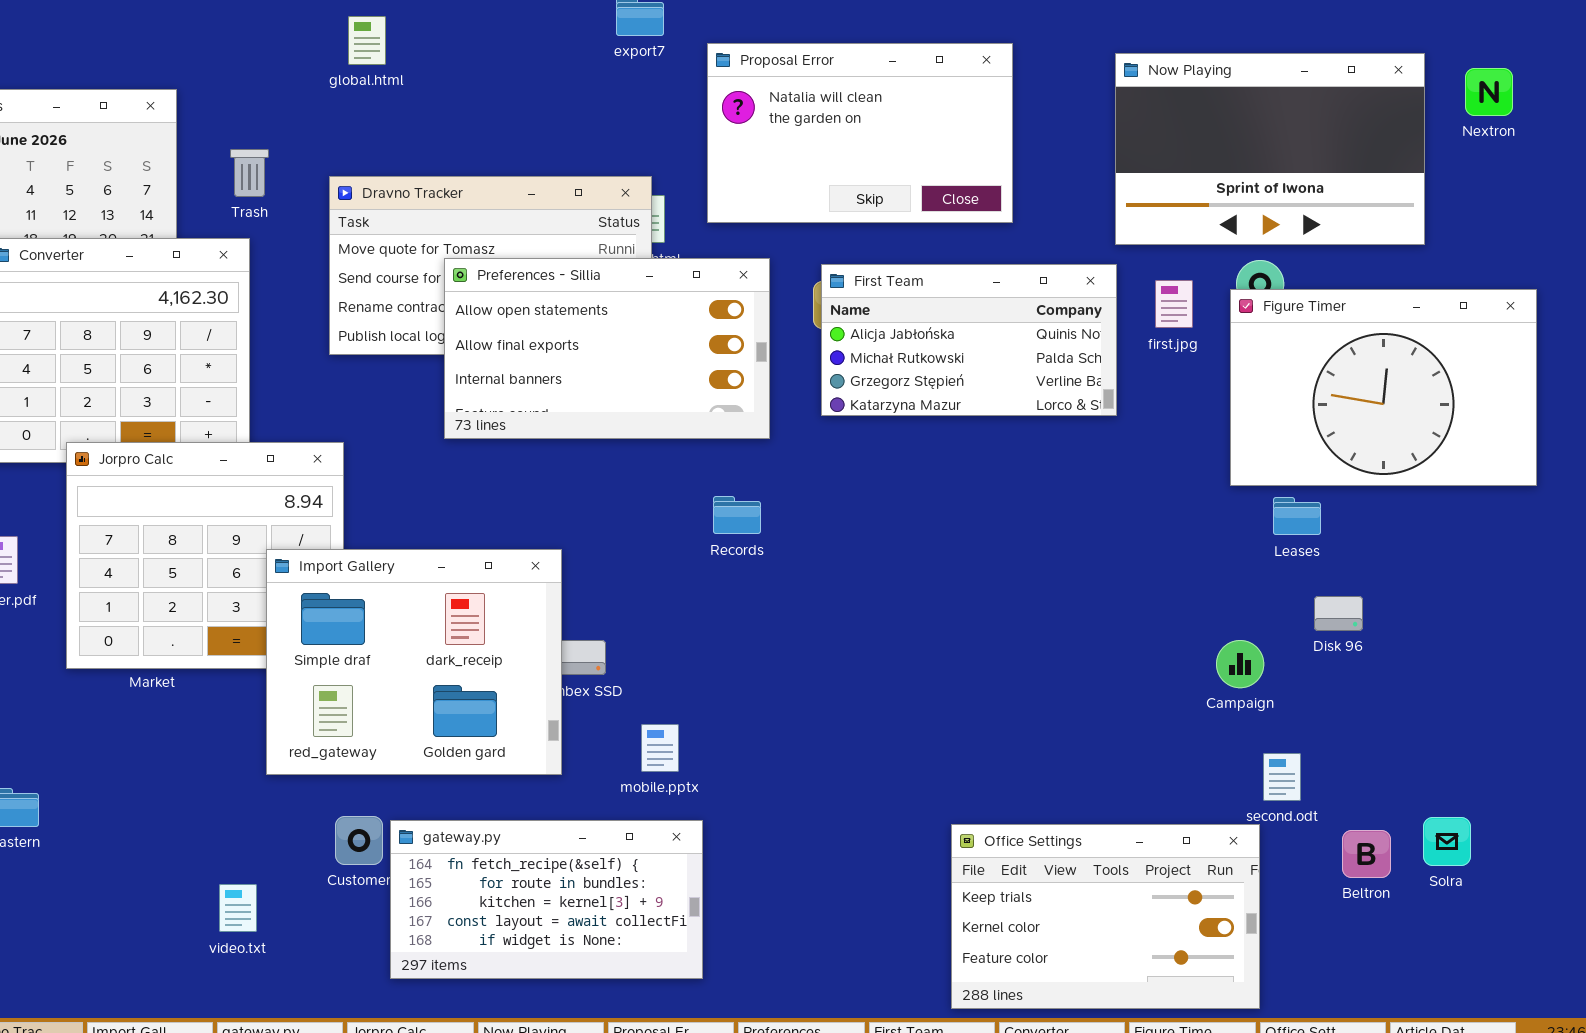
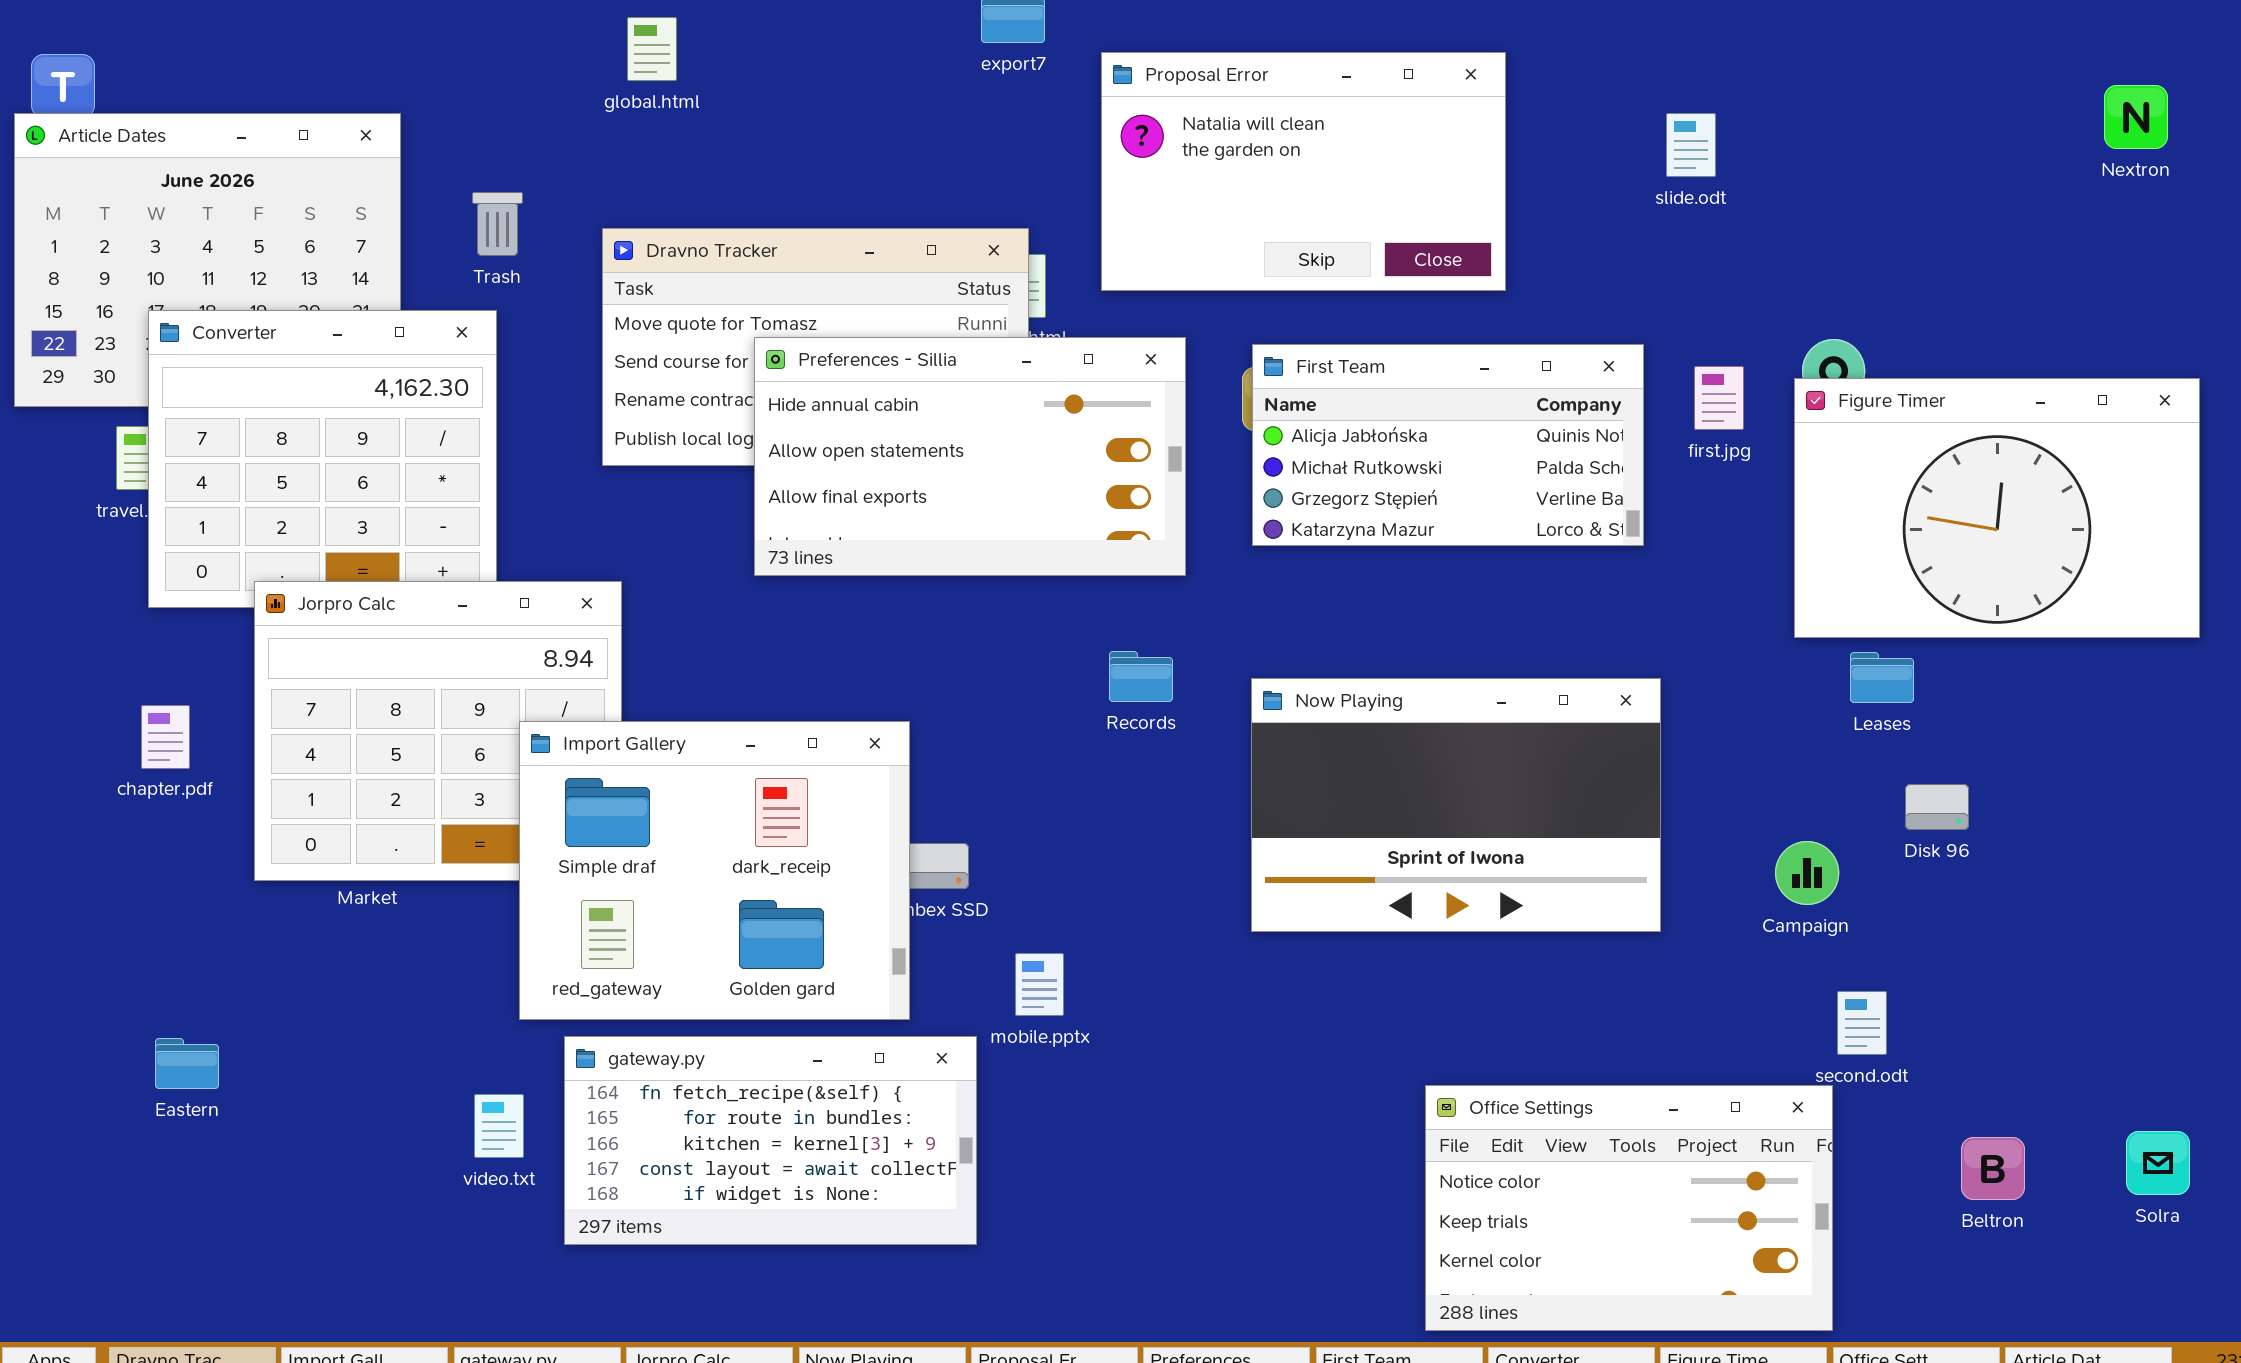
Now Playing: [1115,53,1425,245] -> [1251,678,1661,932], moved
Preferences - Sillia: [444,258,770,439] -> [754,337,1186,576], scrolled up 1 row
Solra: [1423,817,1471,866] -> [2126,1131,2190,1195], moved
gateway.py: [390,820,703,979] -> [564,1036,977,1245], moved
Office Settings: [951,824,1260,1009] -> [1425,1085,1833,1331], scrolled up 1 row
Beltron: [1342,830,1391,878] -> [1961,1137,2025,1200], moved
video.txt: [219,884,257,932] -> [474,1094,524,1158], moved

